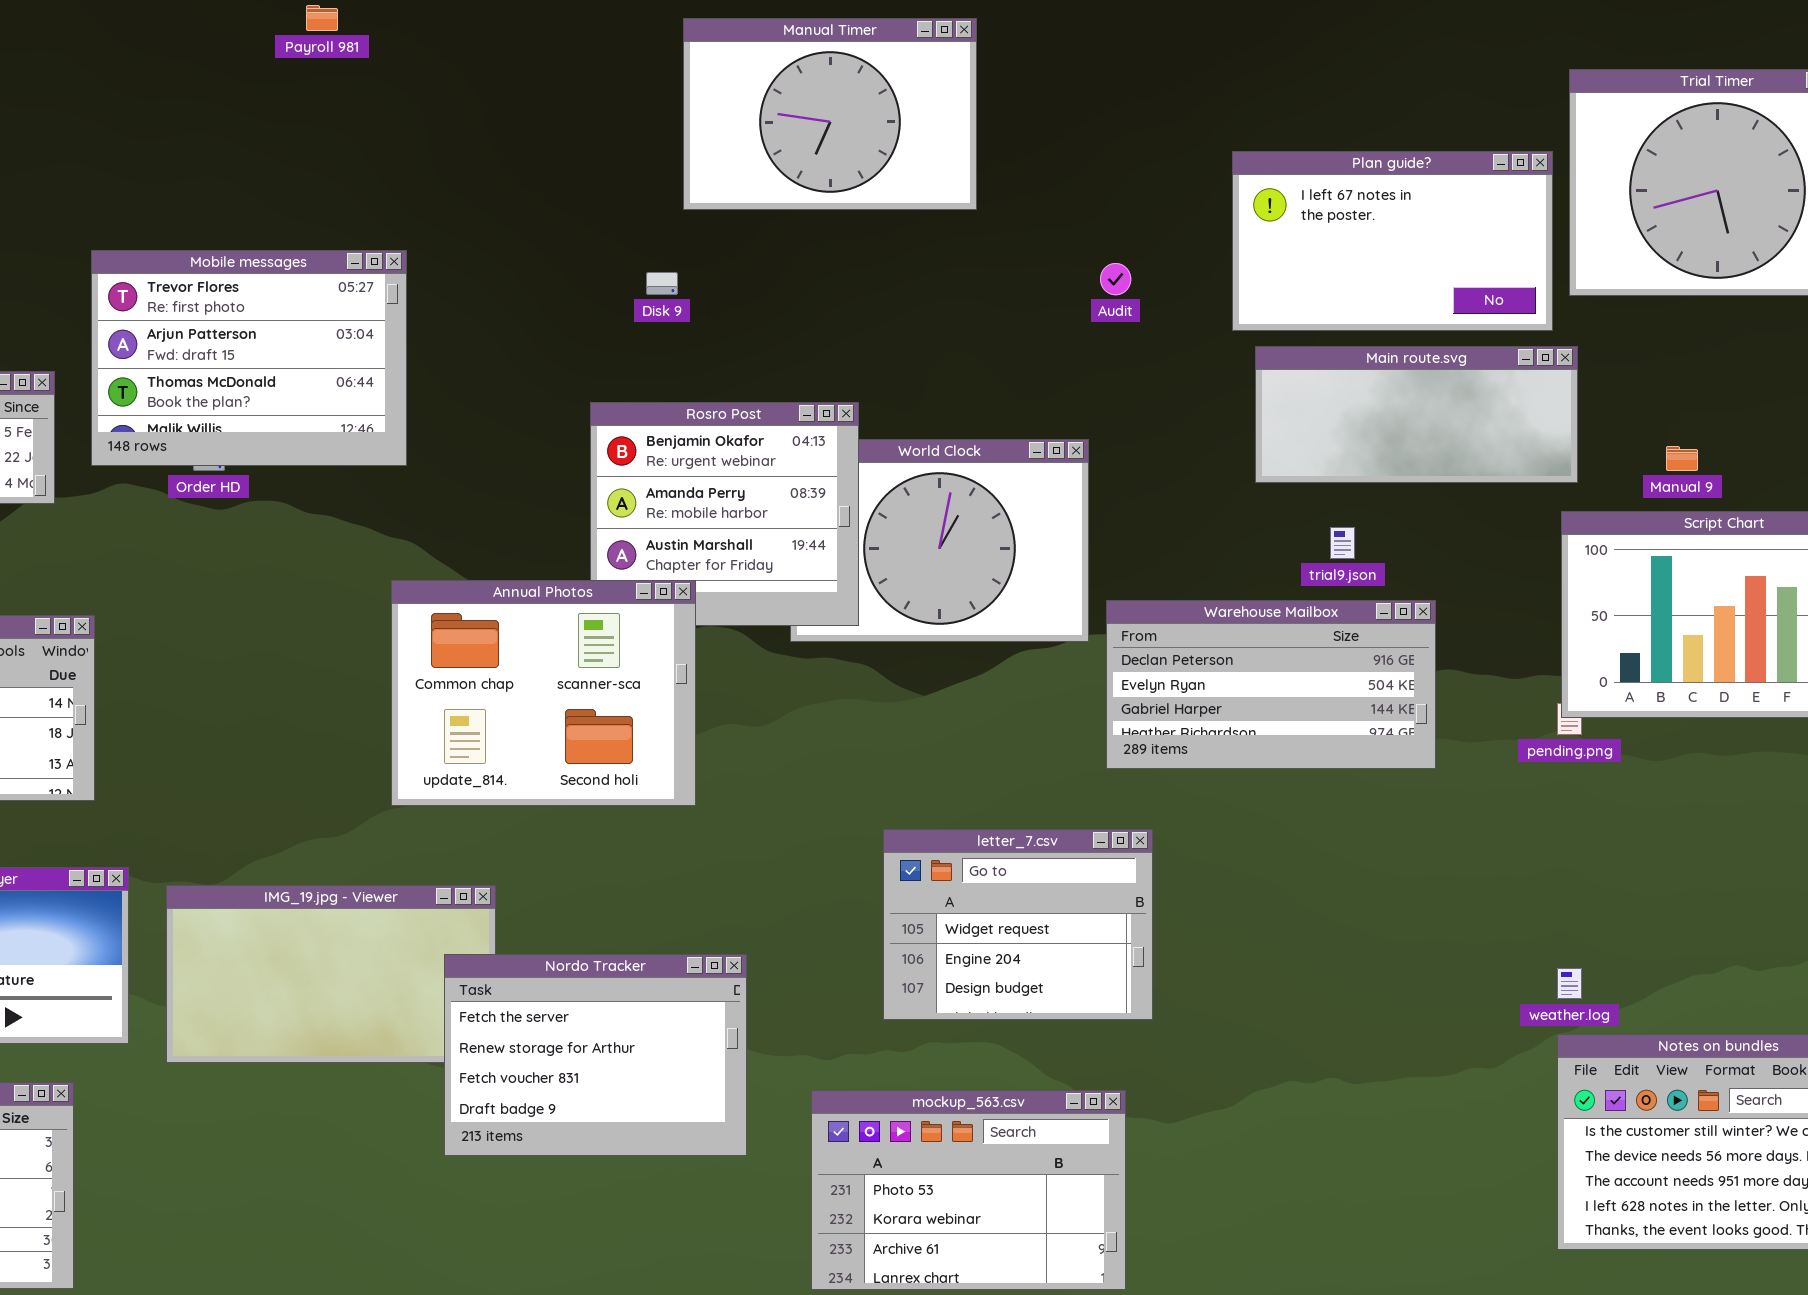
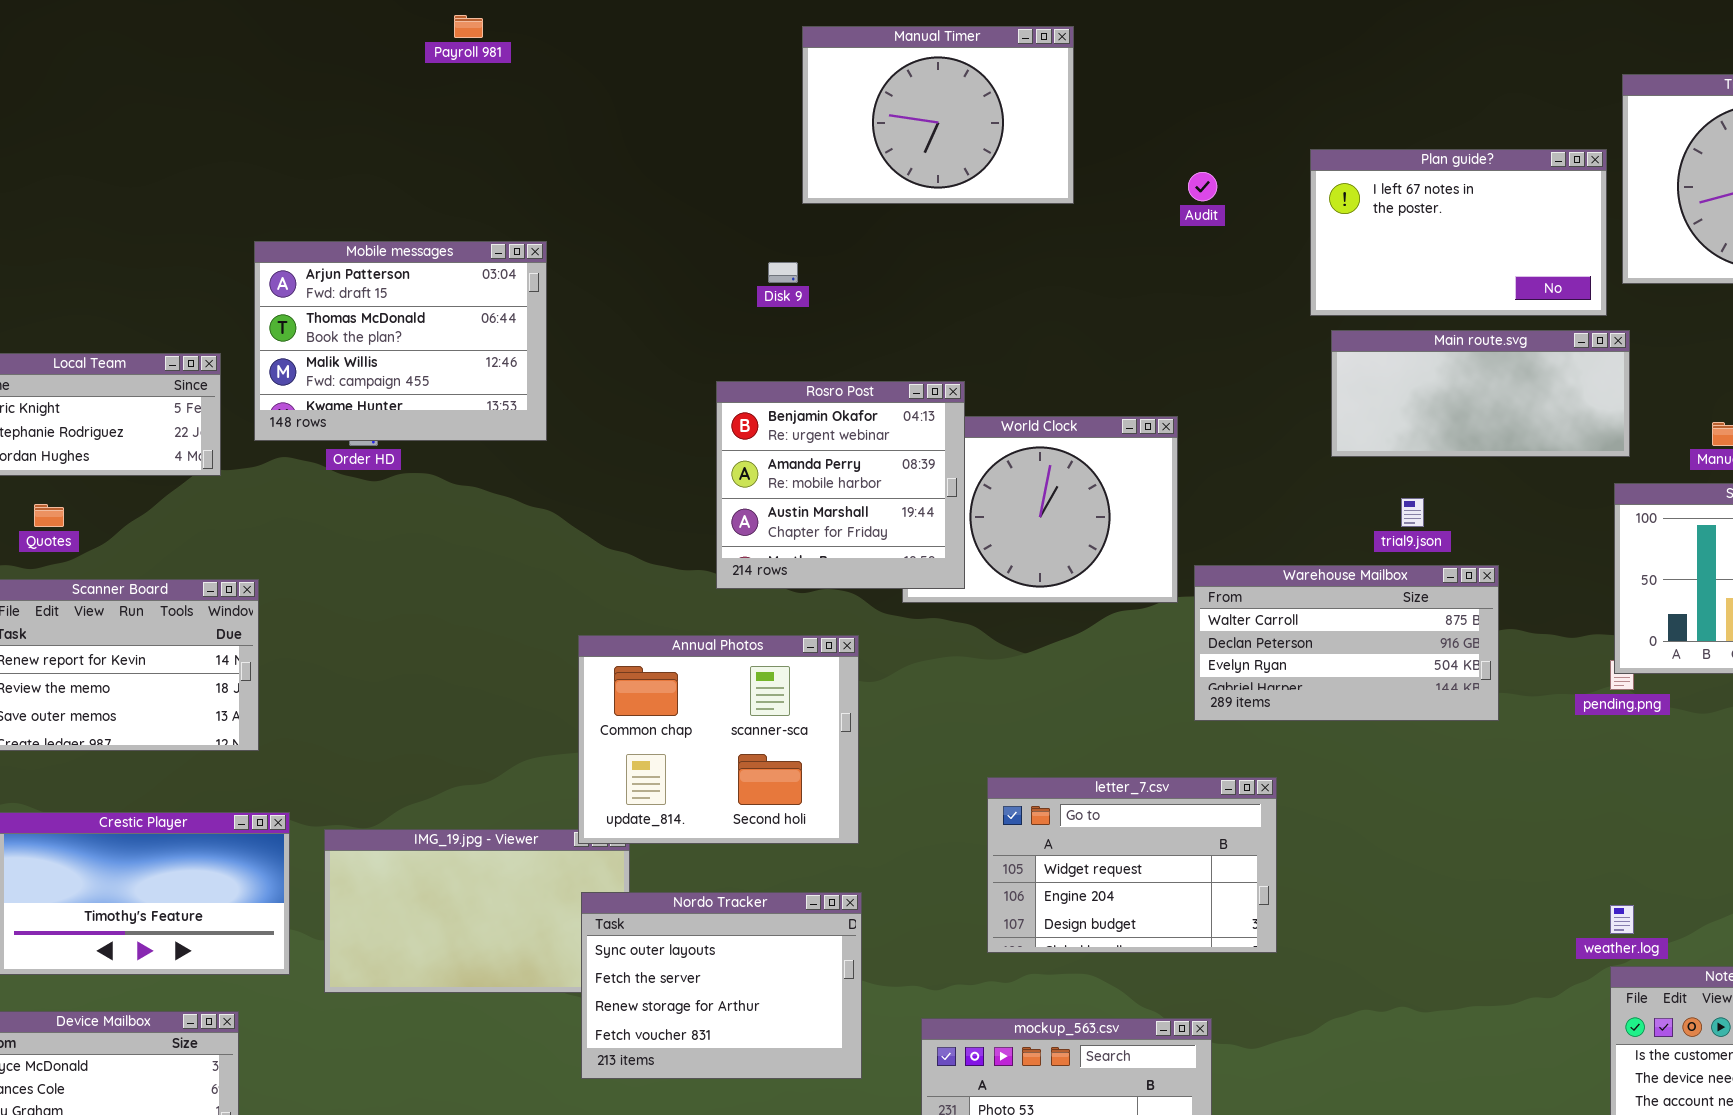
Mobile messages: [91,250,407,466] -> [254,241,547,441], scrolled down 1 row
Audit: [1100,263,1131,295] -> [1188,172,1217,201], moved
Annual Photos: [391,580,696,806] -> [578,635,859,844], moved
Warehouse Mailbox: [1106,600,1436,769] -> [1194,565,1499,721], scrolled up 1 row
letter_7.csv: [883,829,1153,1020] -> [987,777,1277,953], resized
Nordo Tracker: [444,954,747,1156] -> [581,892,862,1079], scrolled up 1 row

